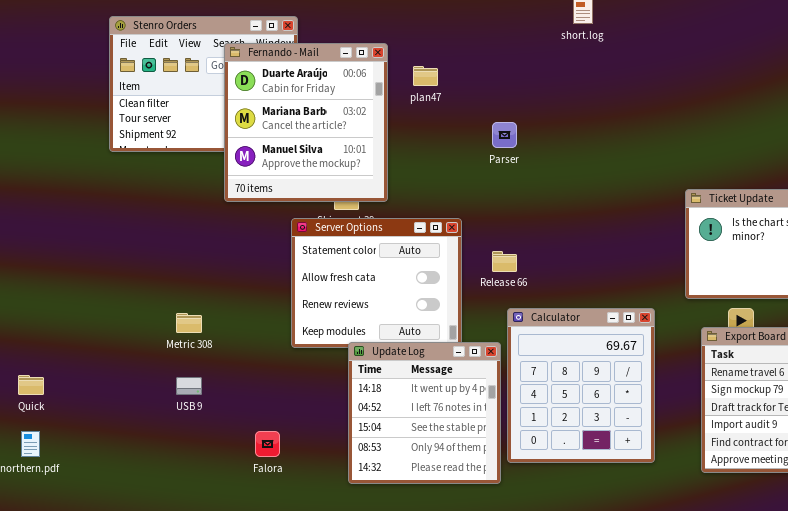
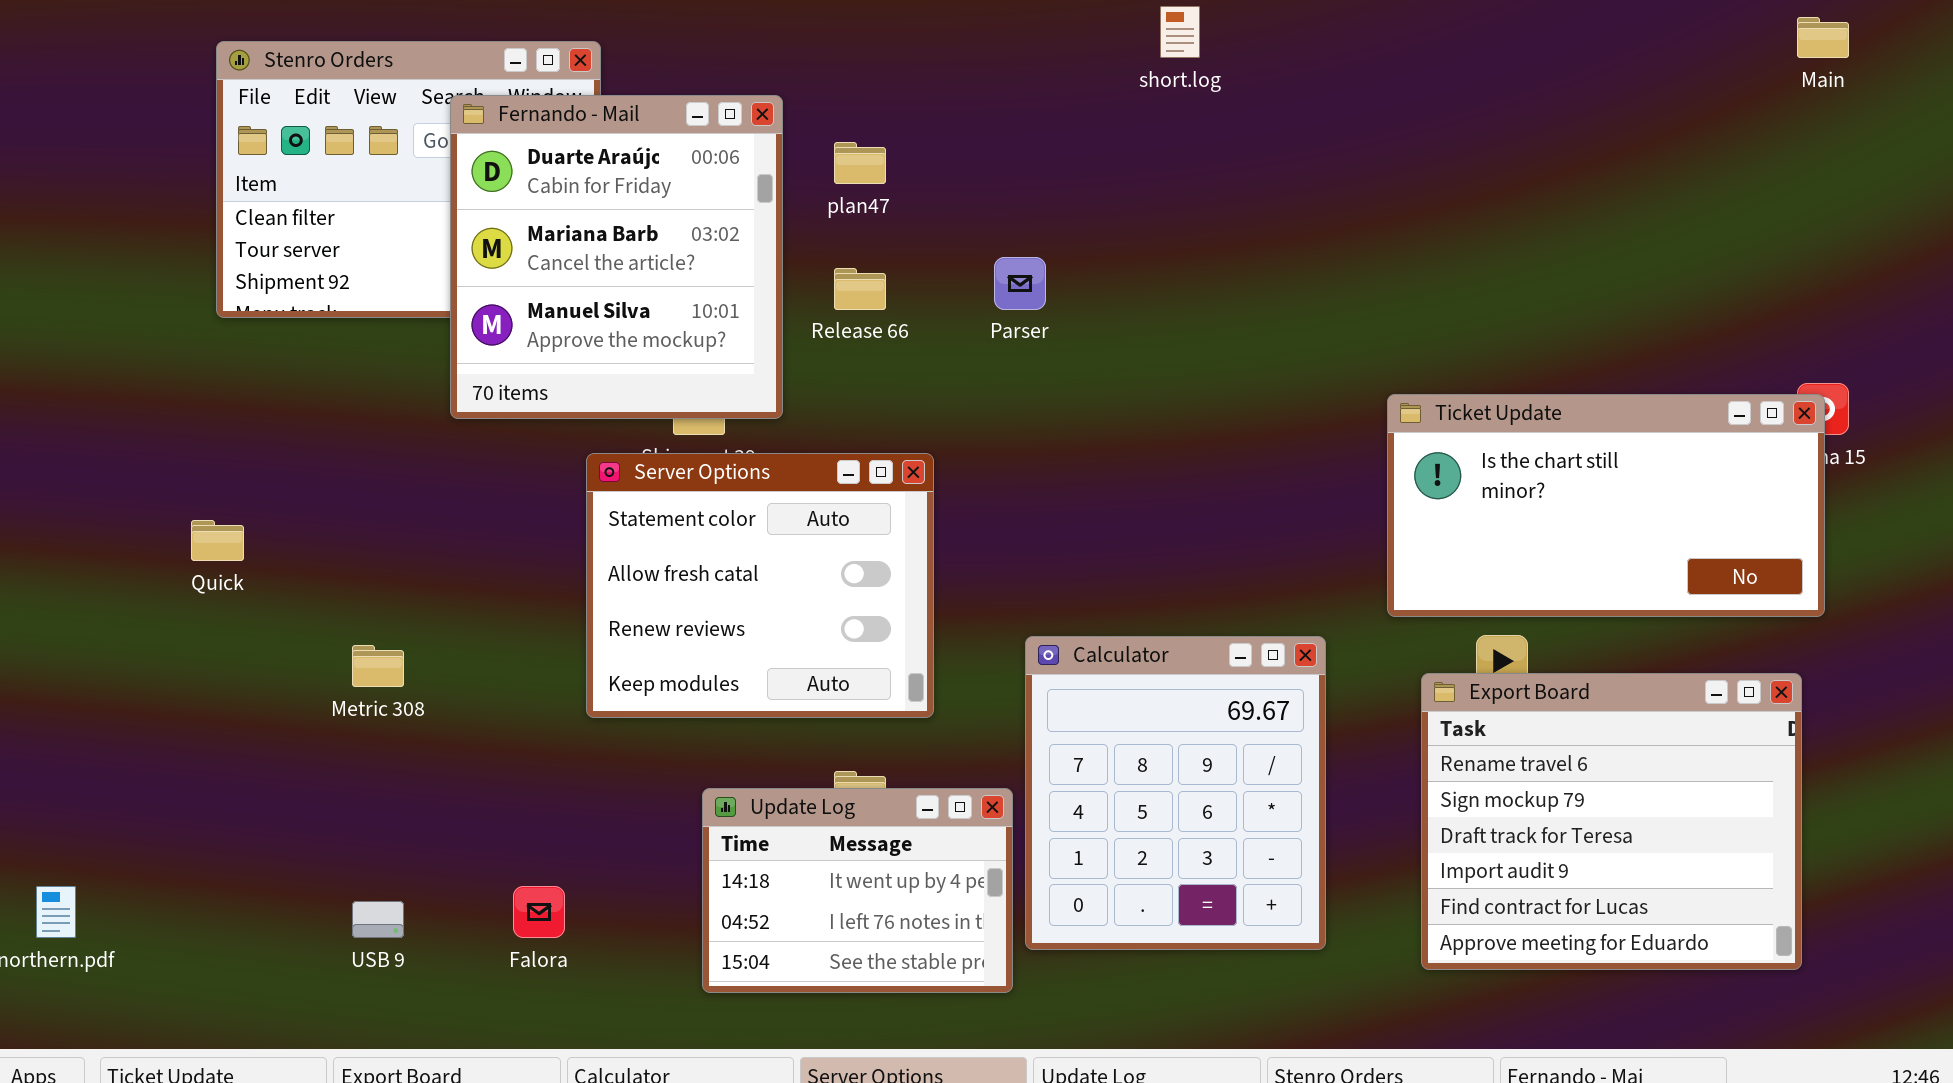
Release 66: [492,251,517,272] -> [834,268,886,310], moved
Update Log: [348,342,501,484] -> [702,788,1013,993], resized
Quick: [18,375,44,395] -> [191,520,244,561], moved
USB 9: [176,377,202,395] -> [352,901,404,938], moved

